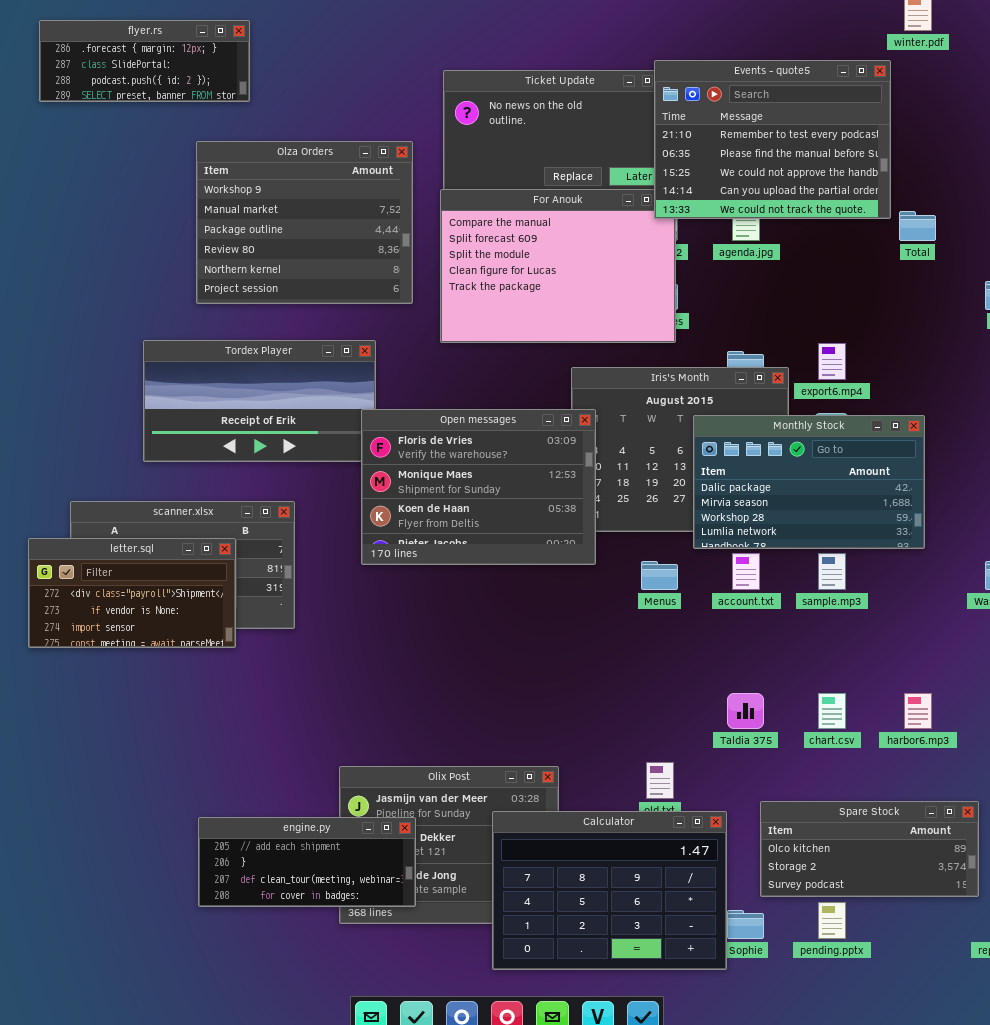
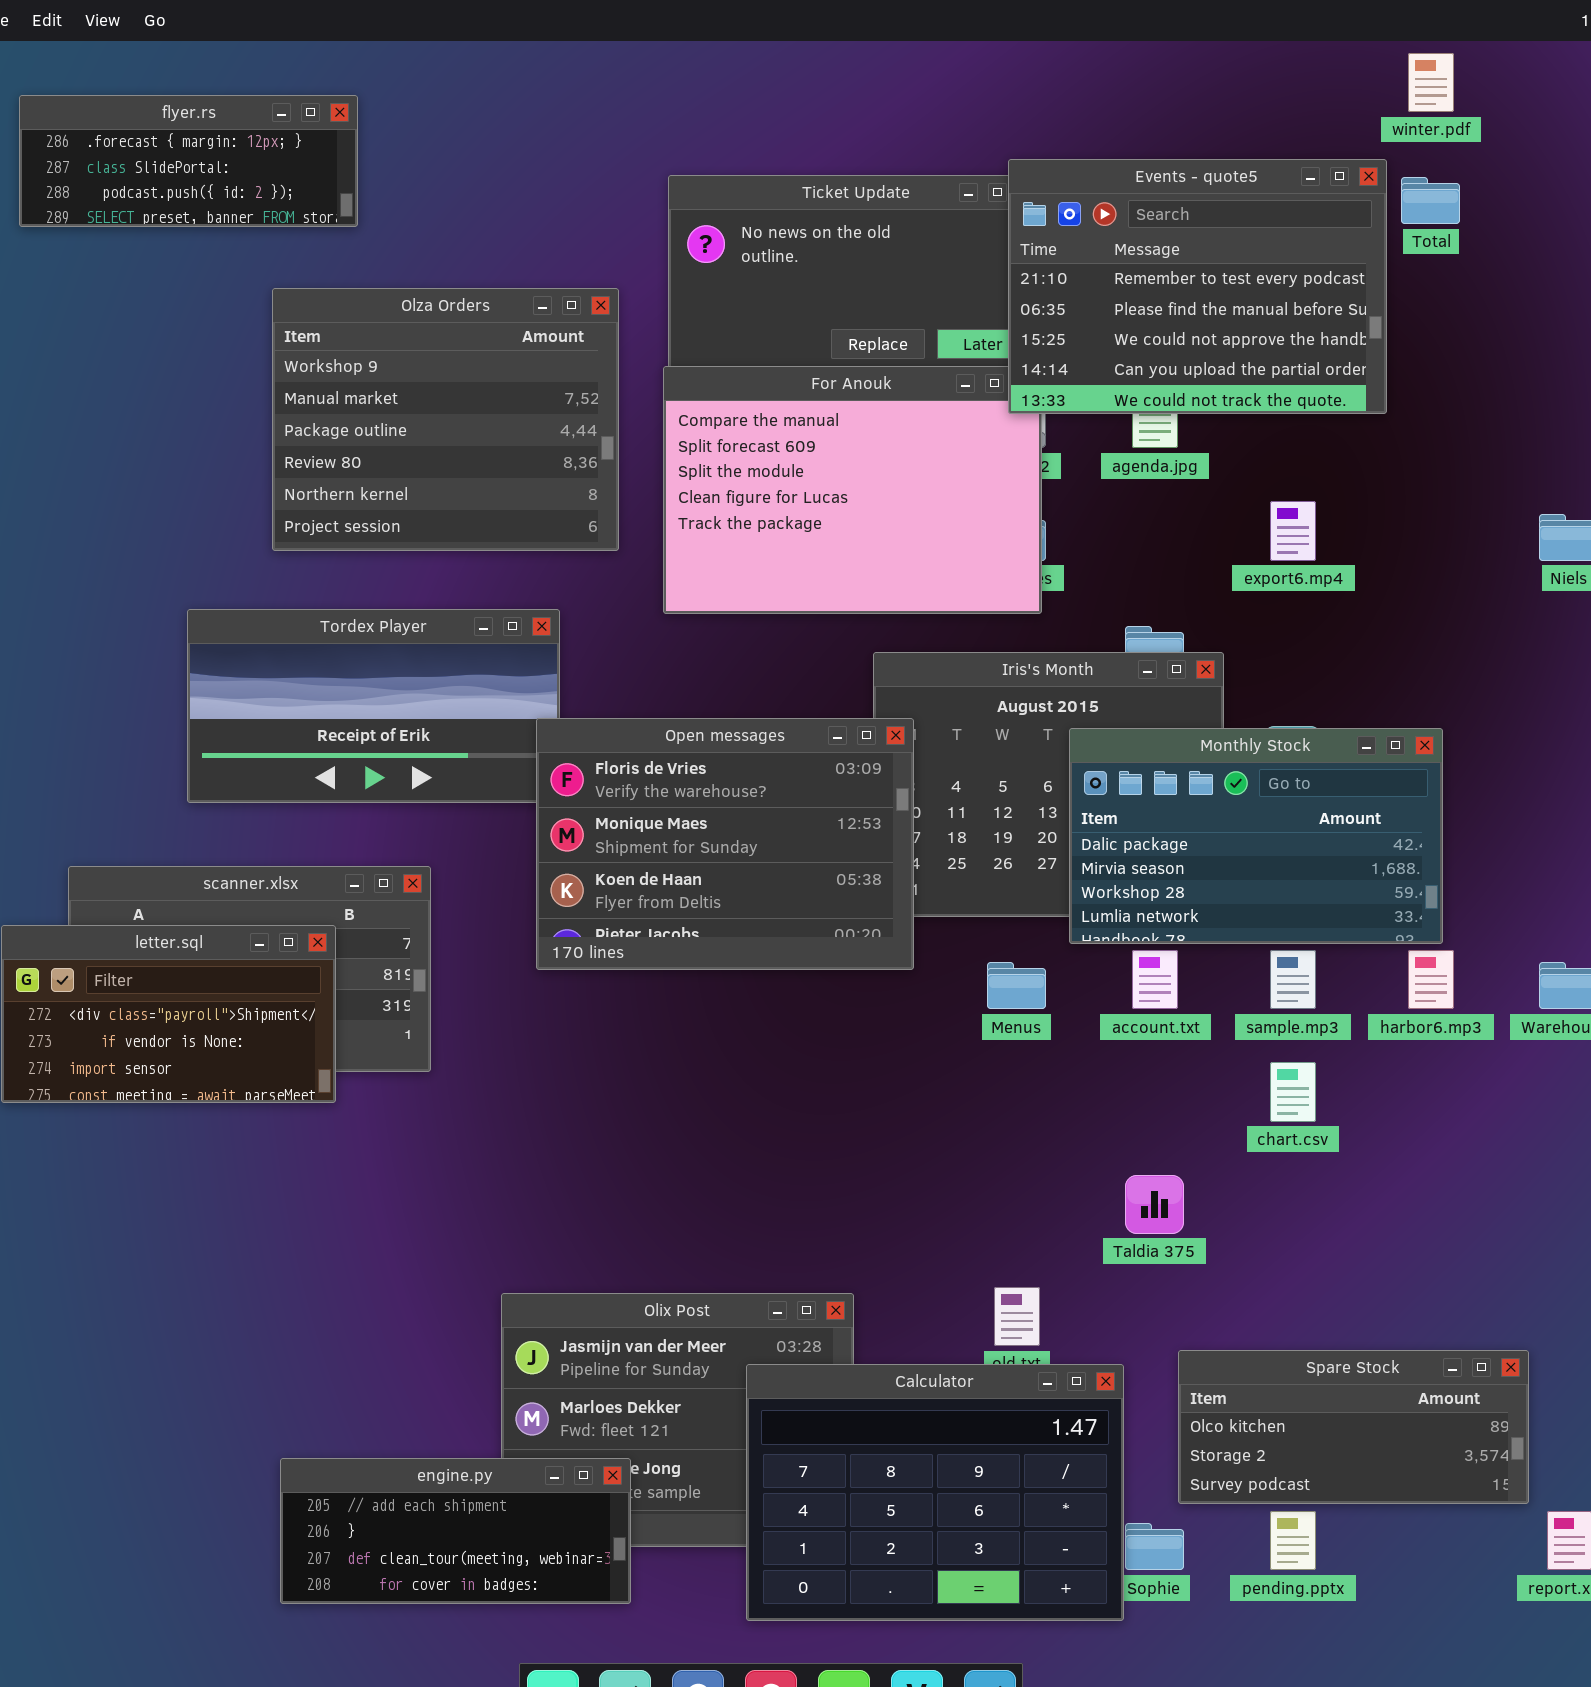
Total: [899,211,936,241] -> [1401,177,1460,224], moved
export6.mp4: [818,343,846,380] -> [1270,501,1316,561], moved
chart.csv: [818,693,846,729] -> [1270,1062,1316,1122], moved
harbor6.mp3: [904,693,932,729] -> [1408,950,1454,1009], moved
engine.py: [198,817,416,907] -> [280,1458,631,1604], moved

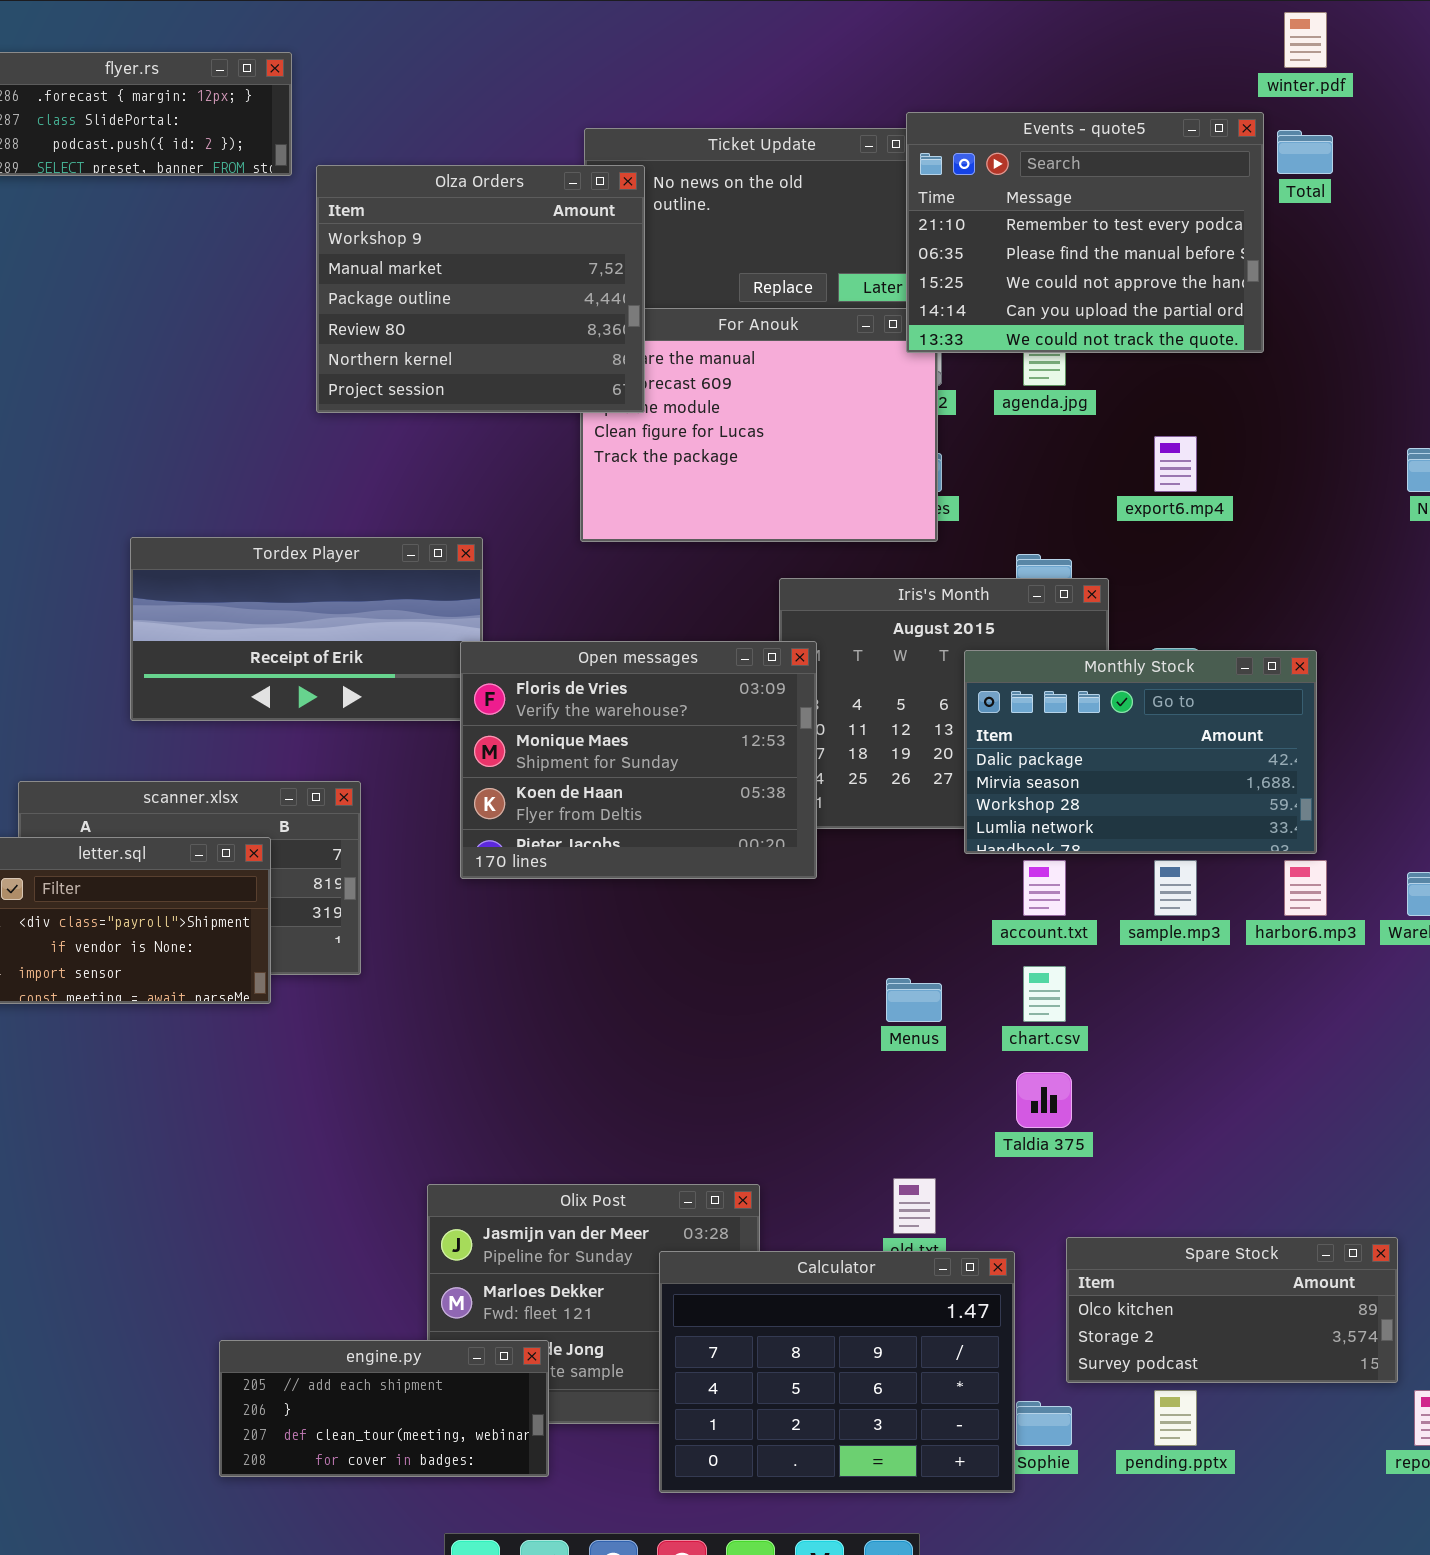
Olza Orders: [272,288,619,551] -> [316,165,645,413], moved
Menus: [987,962,1046,1009] -> [886,978,942,1022], moved
chart.csv: [1270,1062,1316,1122] -> [1023,966,1066,1022], moved

